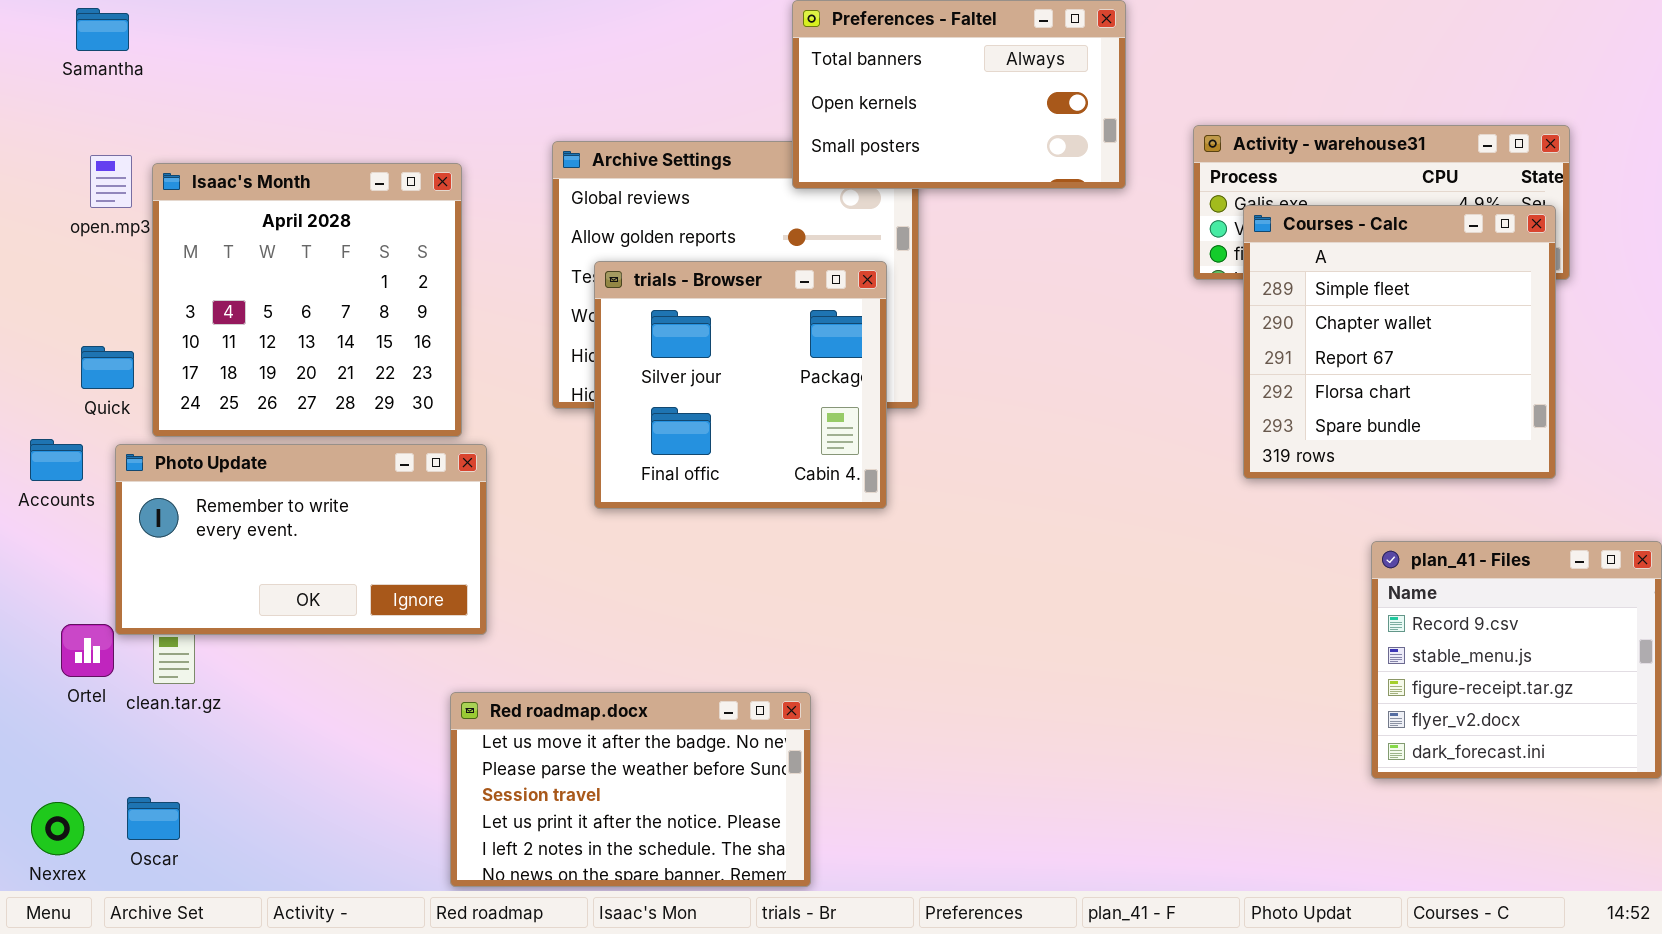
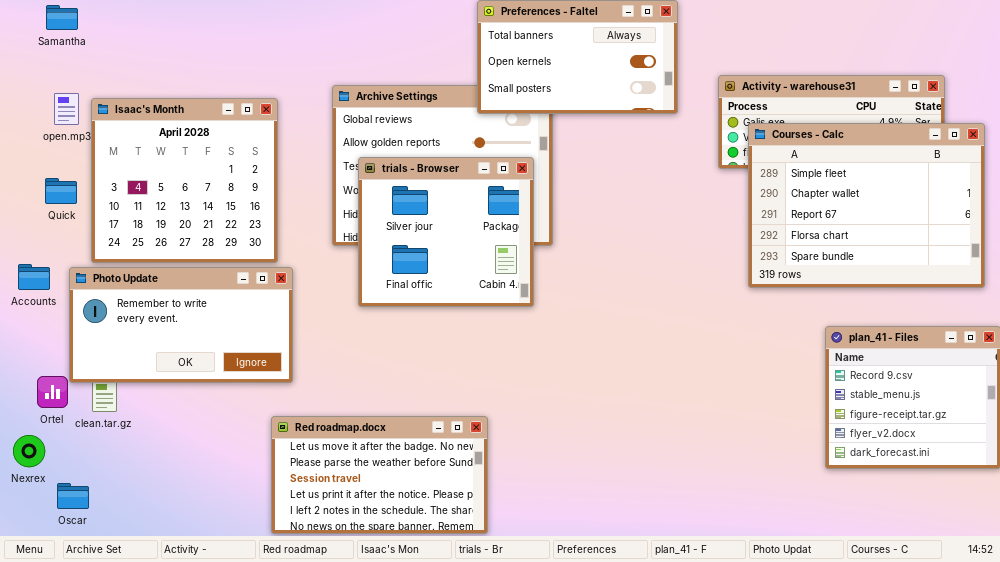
Courses - Calc: [1243,205,1556,479] -> [748,123,985,288], resized
Quick: [81,346,134,389] -> [45,178,77,204], moved
Oscar: [127,797,180,840] -> [57,483,89,509], moved
Nexrex: [31,802,84,855] -> [13,435,45,467], moved

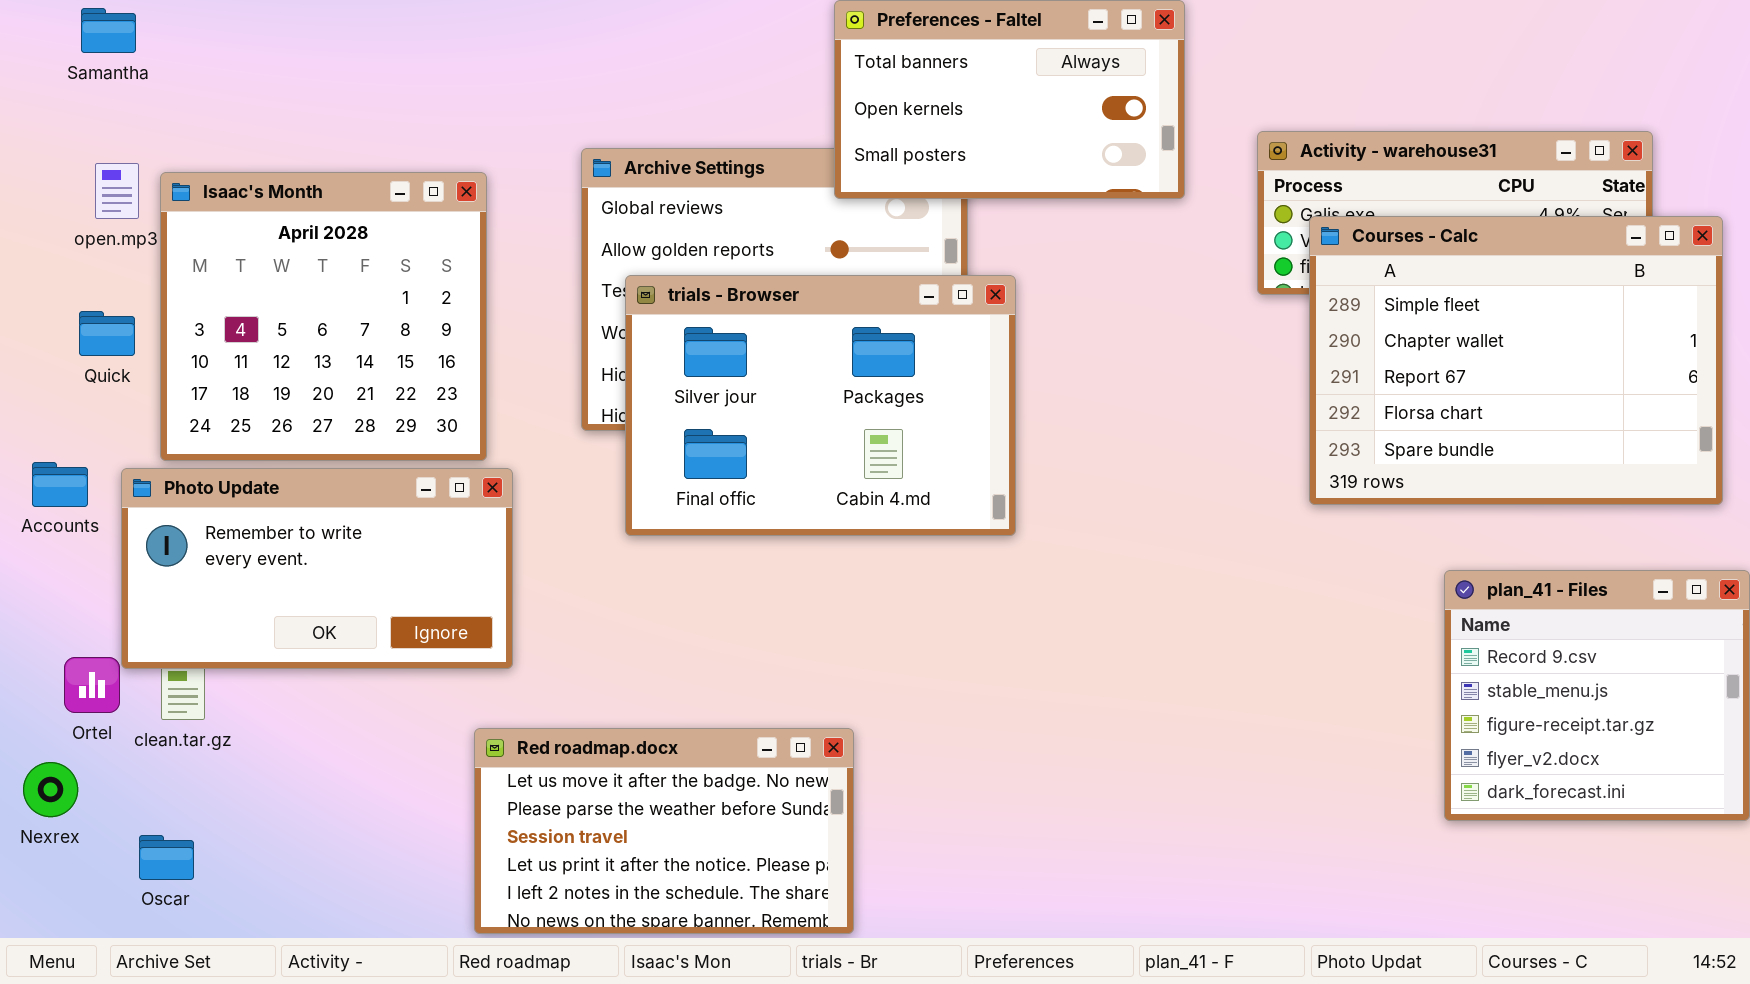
trials - Browser: [358,157,534,307] -> [625,275,1016,536], resized
Oscar: [57,483,89,509] -> [139,835,194,880], moved

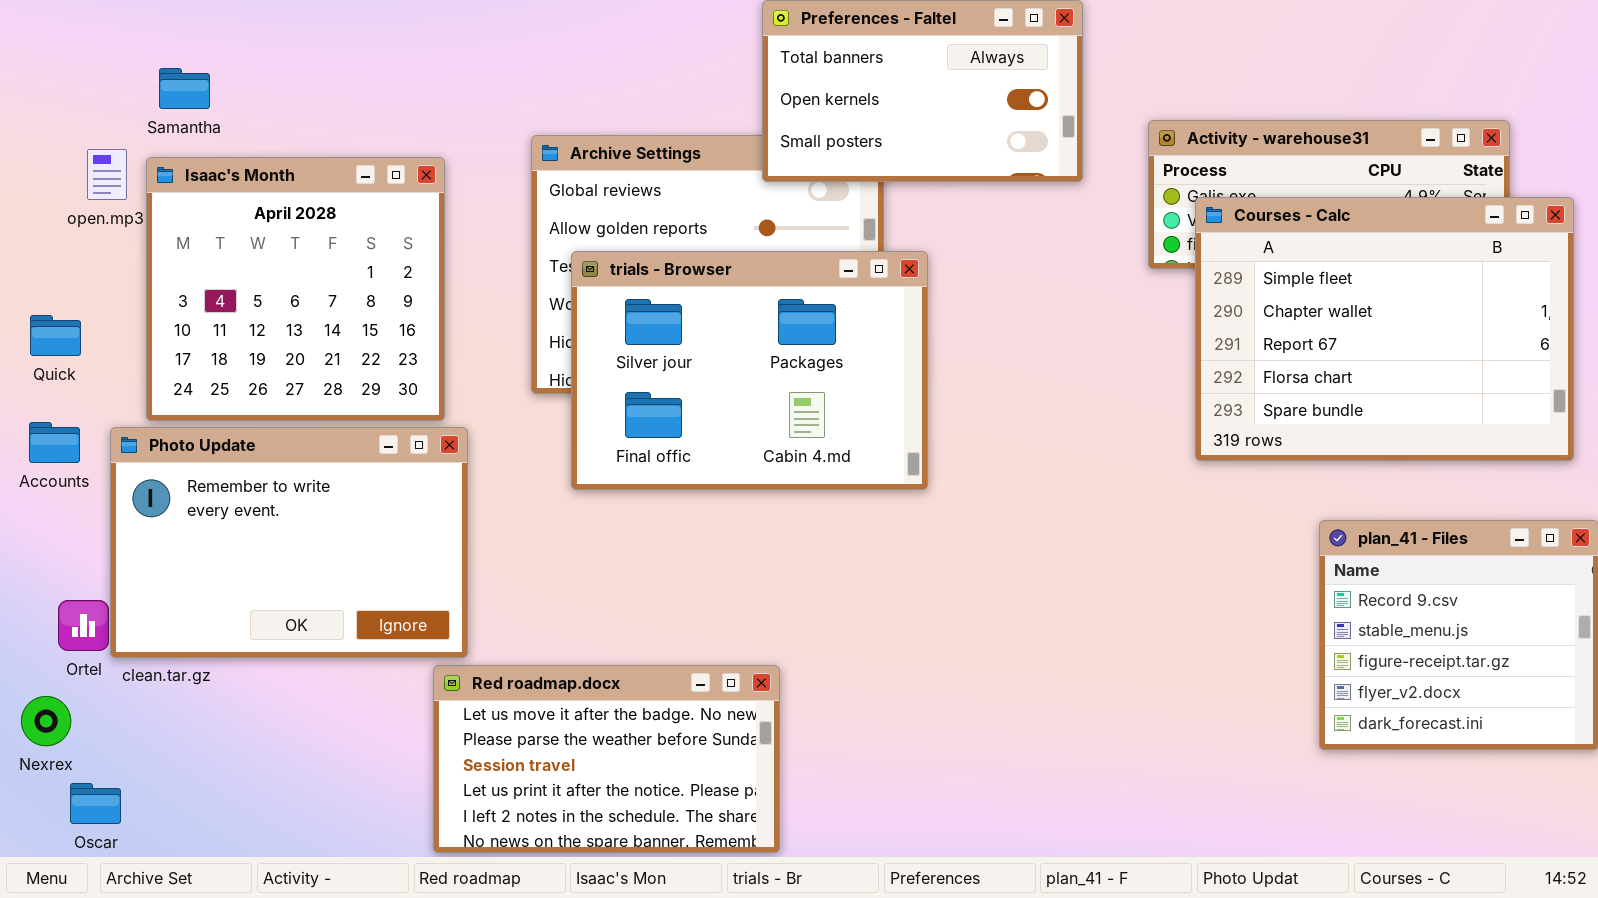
Samantha: [81,8,136,53] -> [159,68,210,109], moved
Quick: [79,311,135,356] -> [30,315,81,356], moved
Photo Update: [121,468,513,669] -> [110,427,468,658], resized
Oscar: [139,835,194,880] -> [70,783,121,824], moved

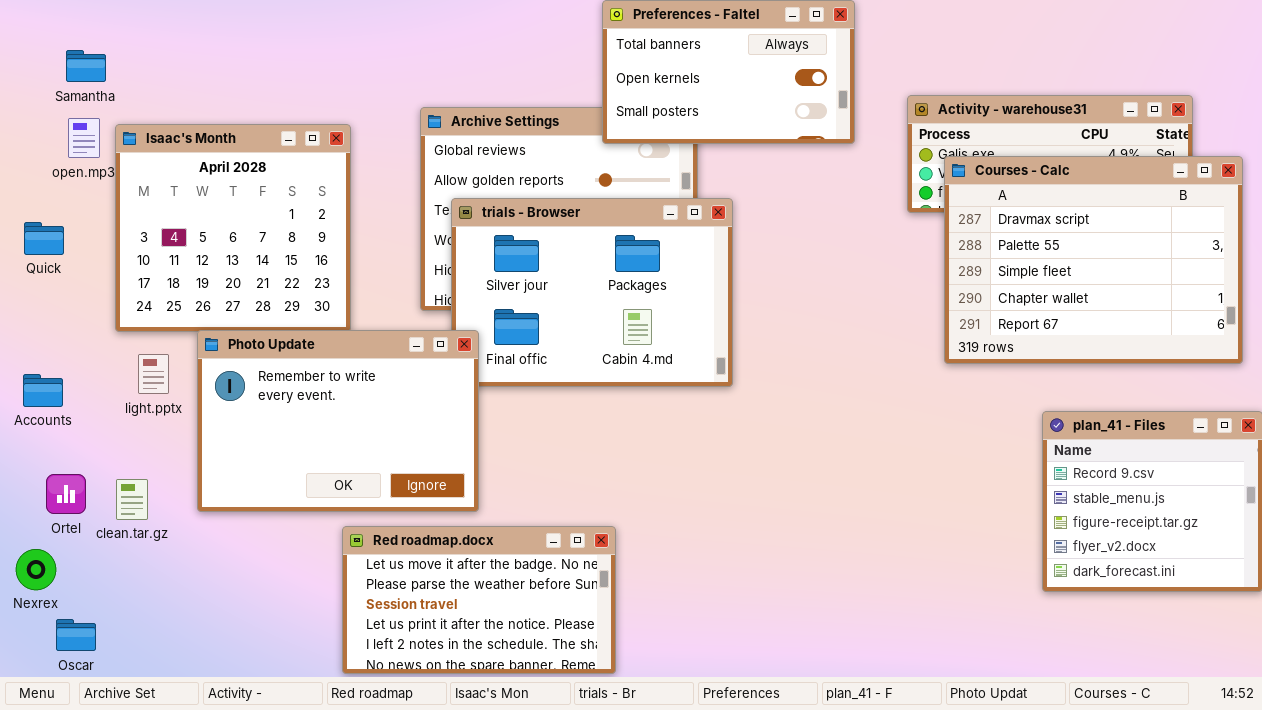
Samantha: [159,68,210,109] -> [66,50,106,82], moved
Courses - Calc: [1195,197,1574,461] -> [944,156,1243,364], scrolled up 2 rows
Quick: [30,315,81,356] -> [24,222,64,255], moved
Accounts: [29,422,80,463] -> [23,374,63,407], moved
Photo Update: [110,427,468,658] -> [197,330,479,512], moved

